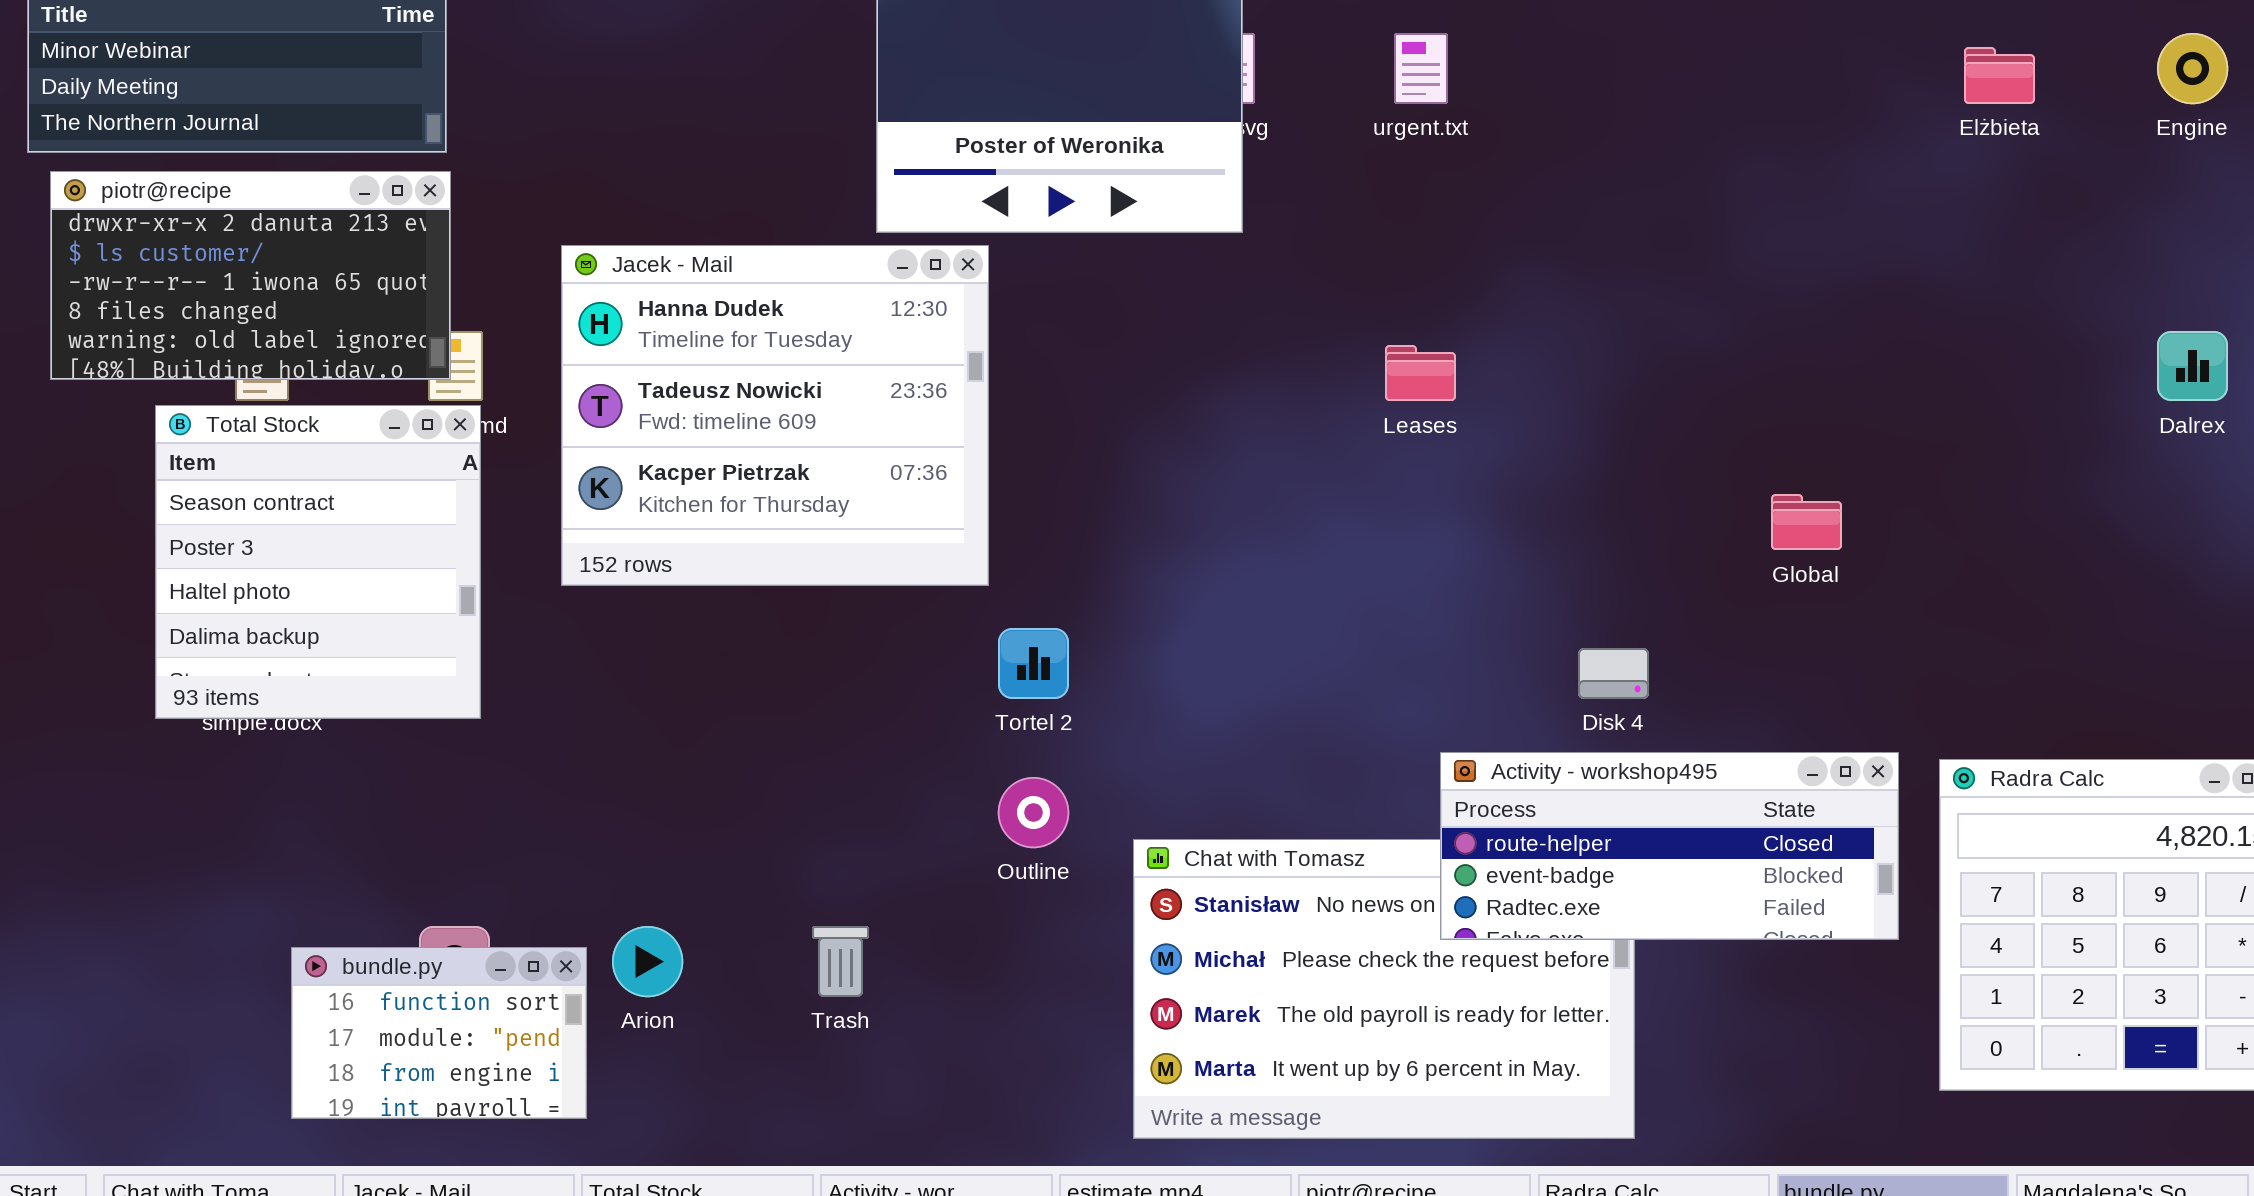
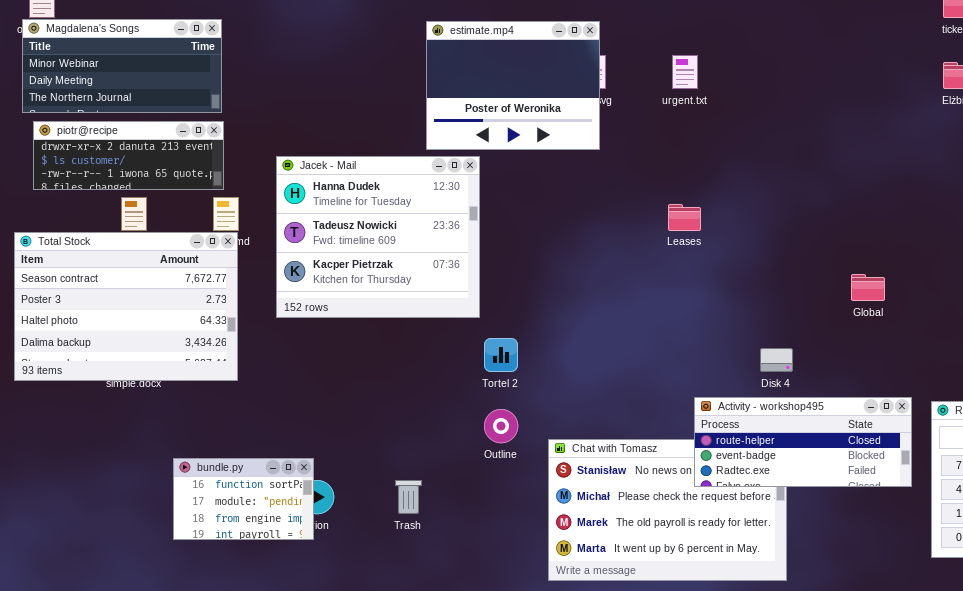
piotr@recipe: [50,171,451,380] -> [33,121,224,190], resized
Total Stock: [155,405,481,719] -> [14,232,238,381], resized
bundle.py: [291,947,587,1119] -> [173,458,314,540], moved

